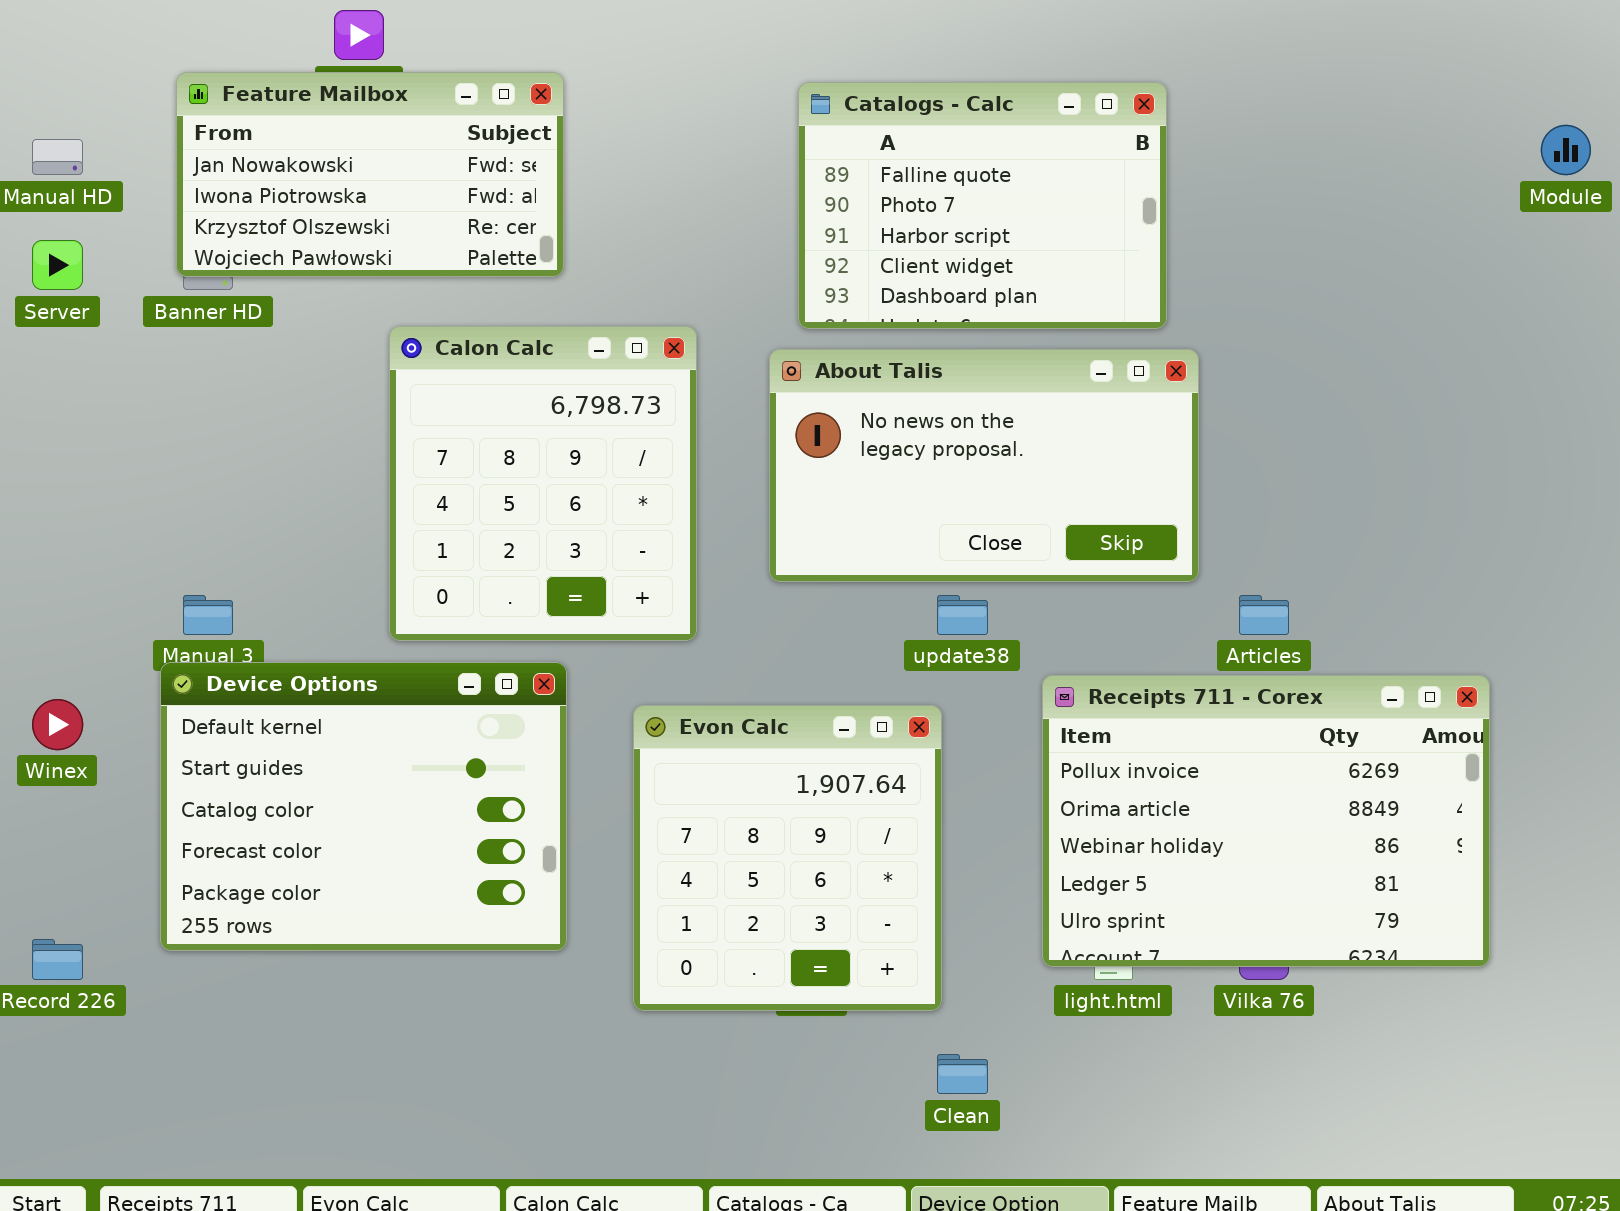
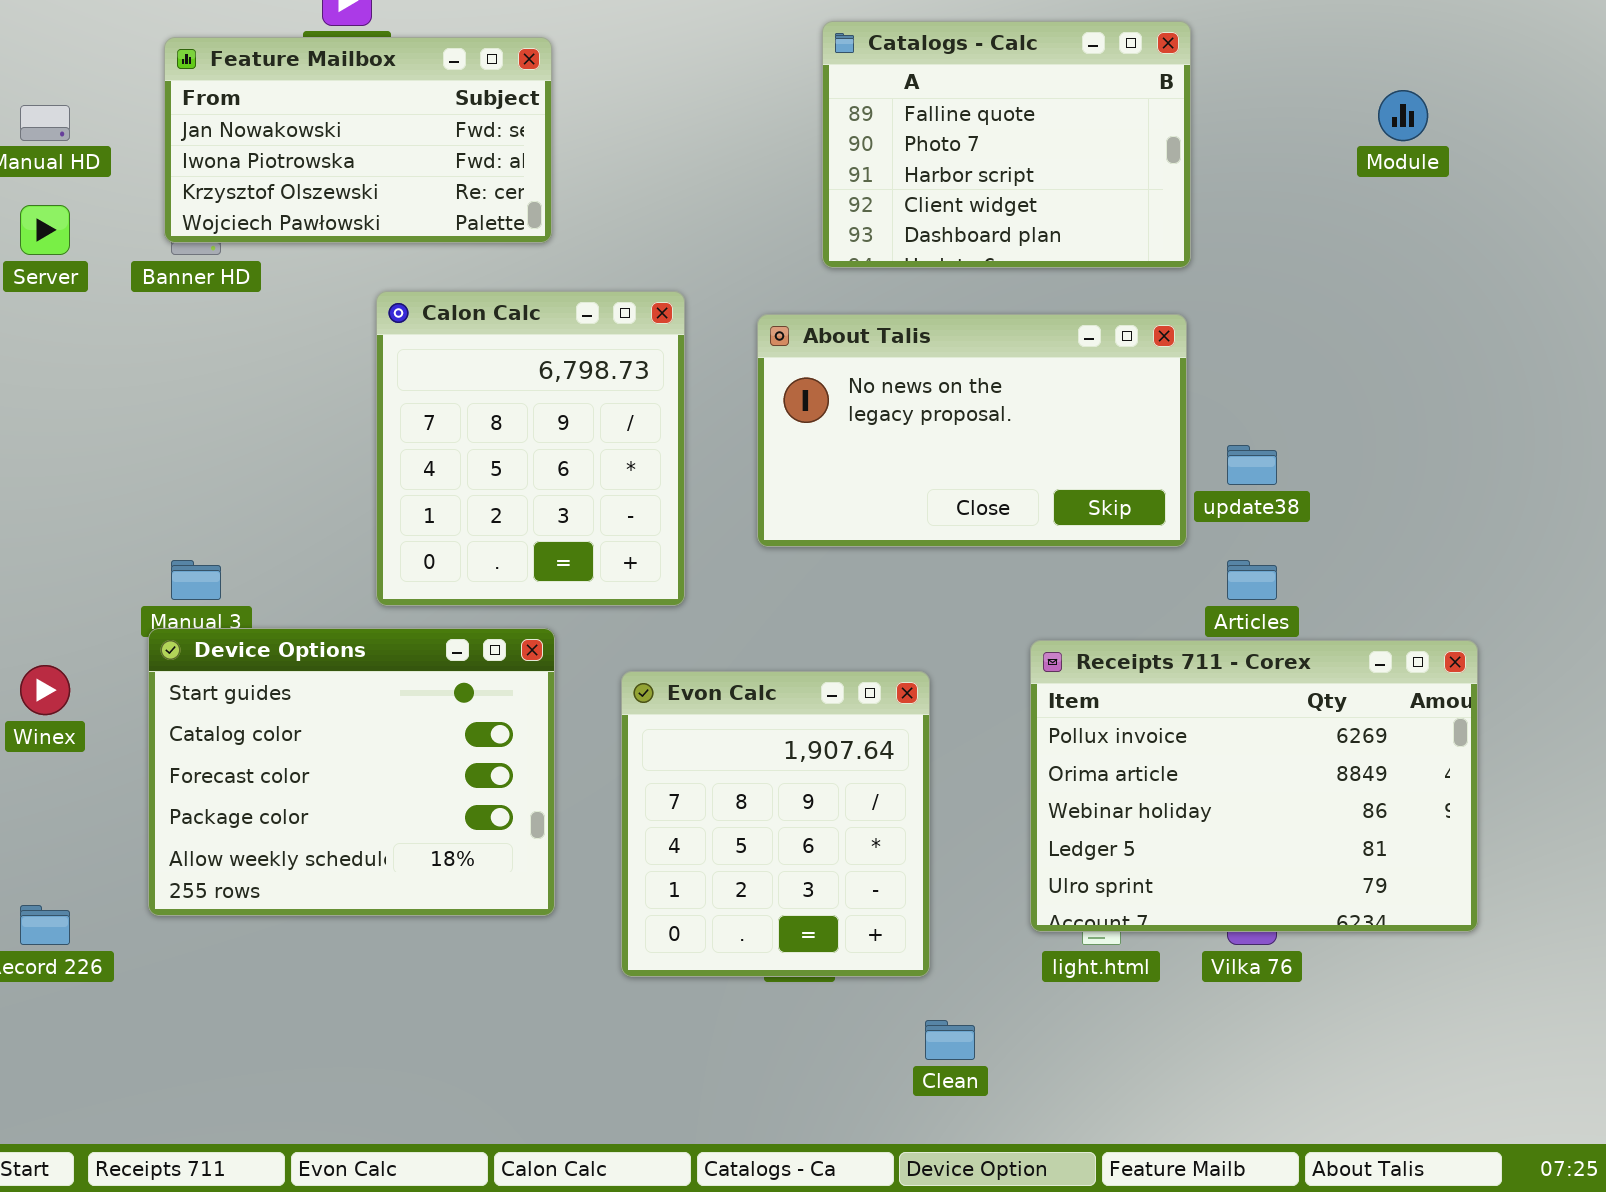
Catalogs - Calc: [798,82,1167,329] -> [822,21,1191,268], moved
Module: [1541,125,1591,175] -> [1378,90,1428,141], moved
update38: [937,595,988,635] -> [1227,445,1277,485], moved
Device Options: [160,662,567,951] -> [148,628,555,916], scrolled down 1 row

